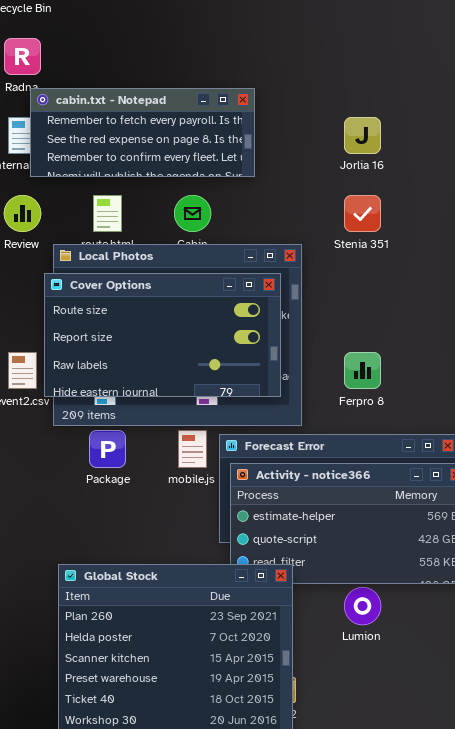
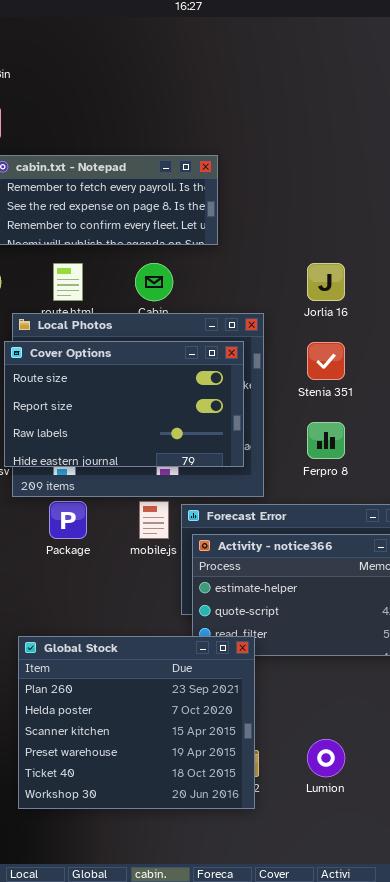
Jorlia 16: [344,117,381,154] -> [307,263,345,301], moved
Stenia 351: [344,195,381,232] -> [307,342,345,380], moved
Lumion: [344,587,381,625] -> [307,739,345,777], moved

